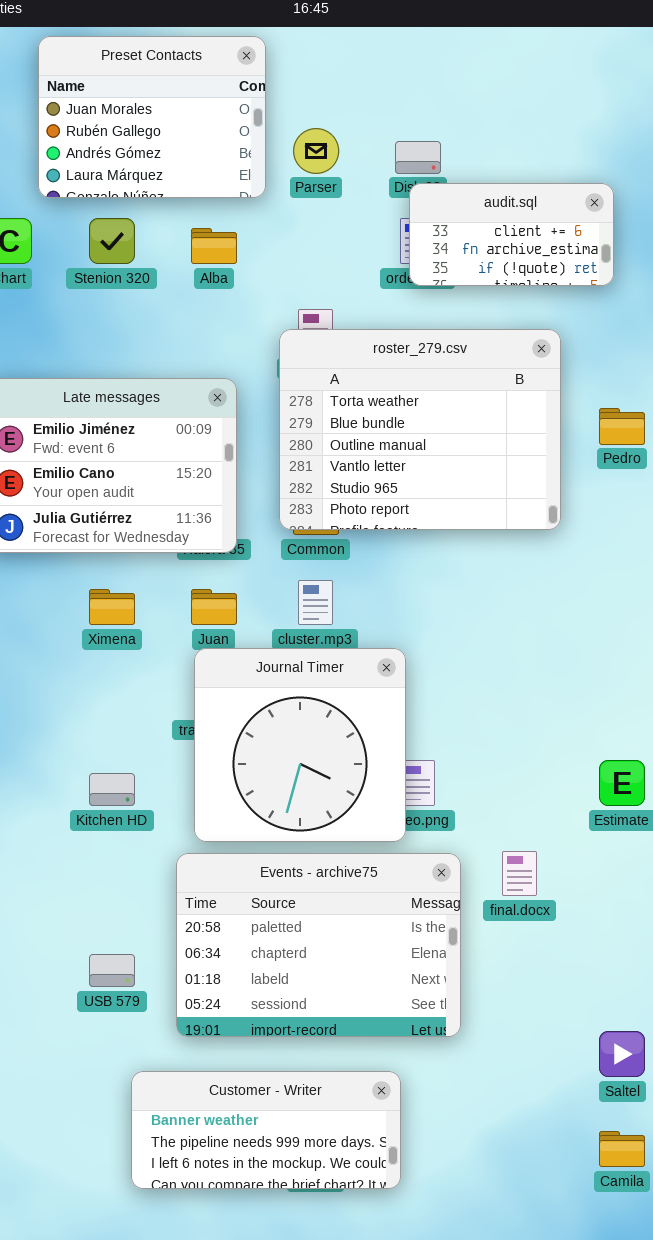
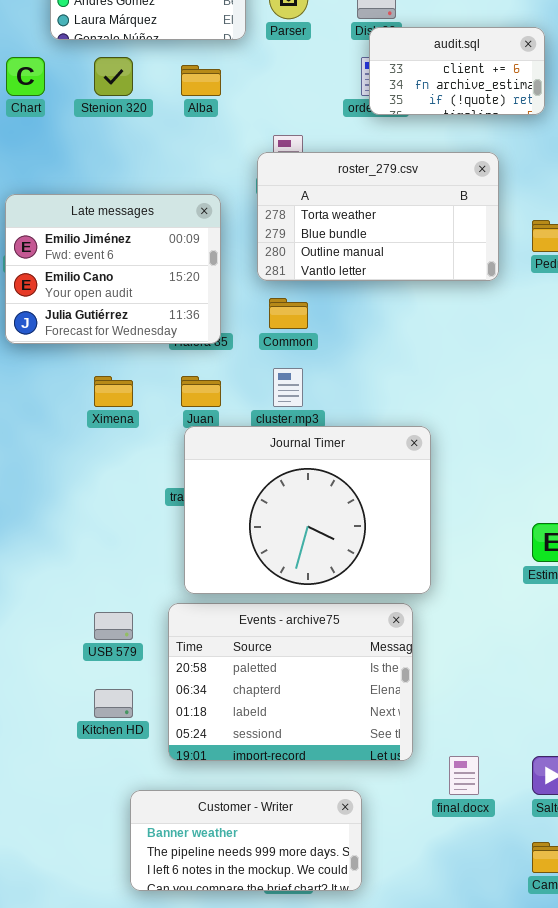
roster_279.csv: [279,329,561,530] -> [257,152,499,281], resized
Journal Timer: [194,648,406,842] -> [184,426,431,594], resized
Kitchen HD: [89,773,135,806] -> [94,689,133,718], moved
final.docx: [502,851,537,896] -> [449,756,479,795], moved
USB 579: [89,954,135,987] -> [94,612,133,640], moved

